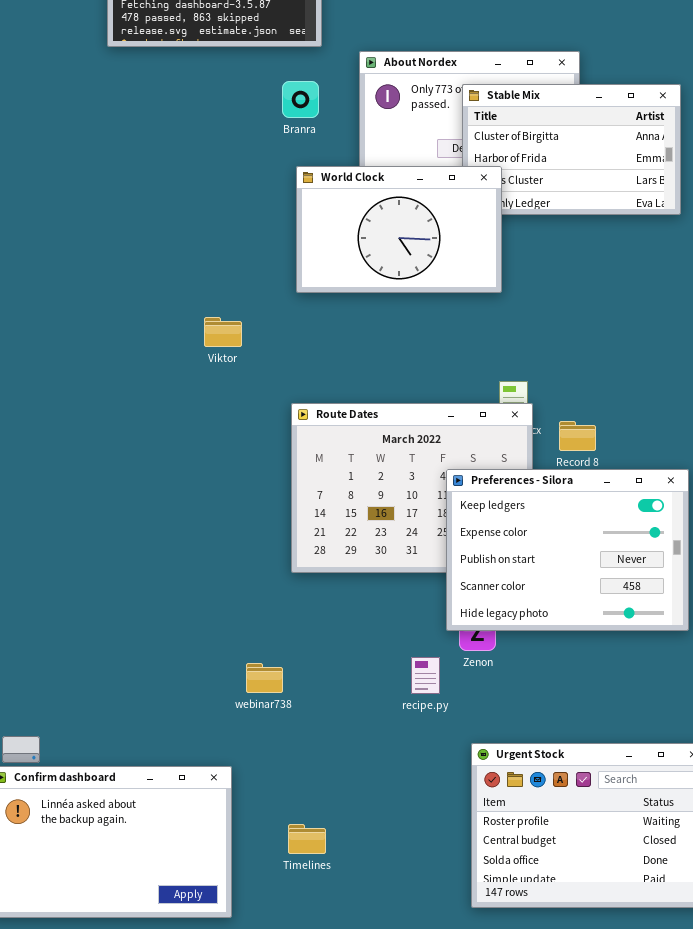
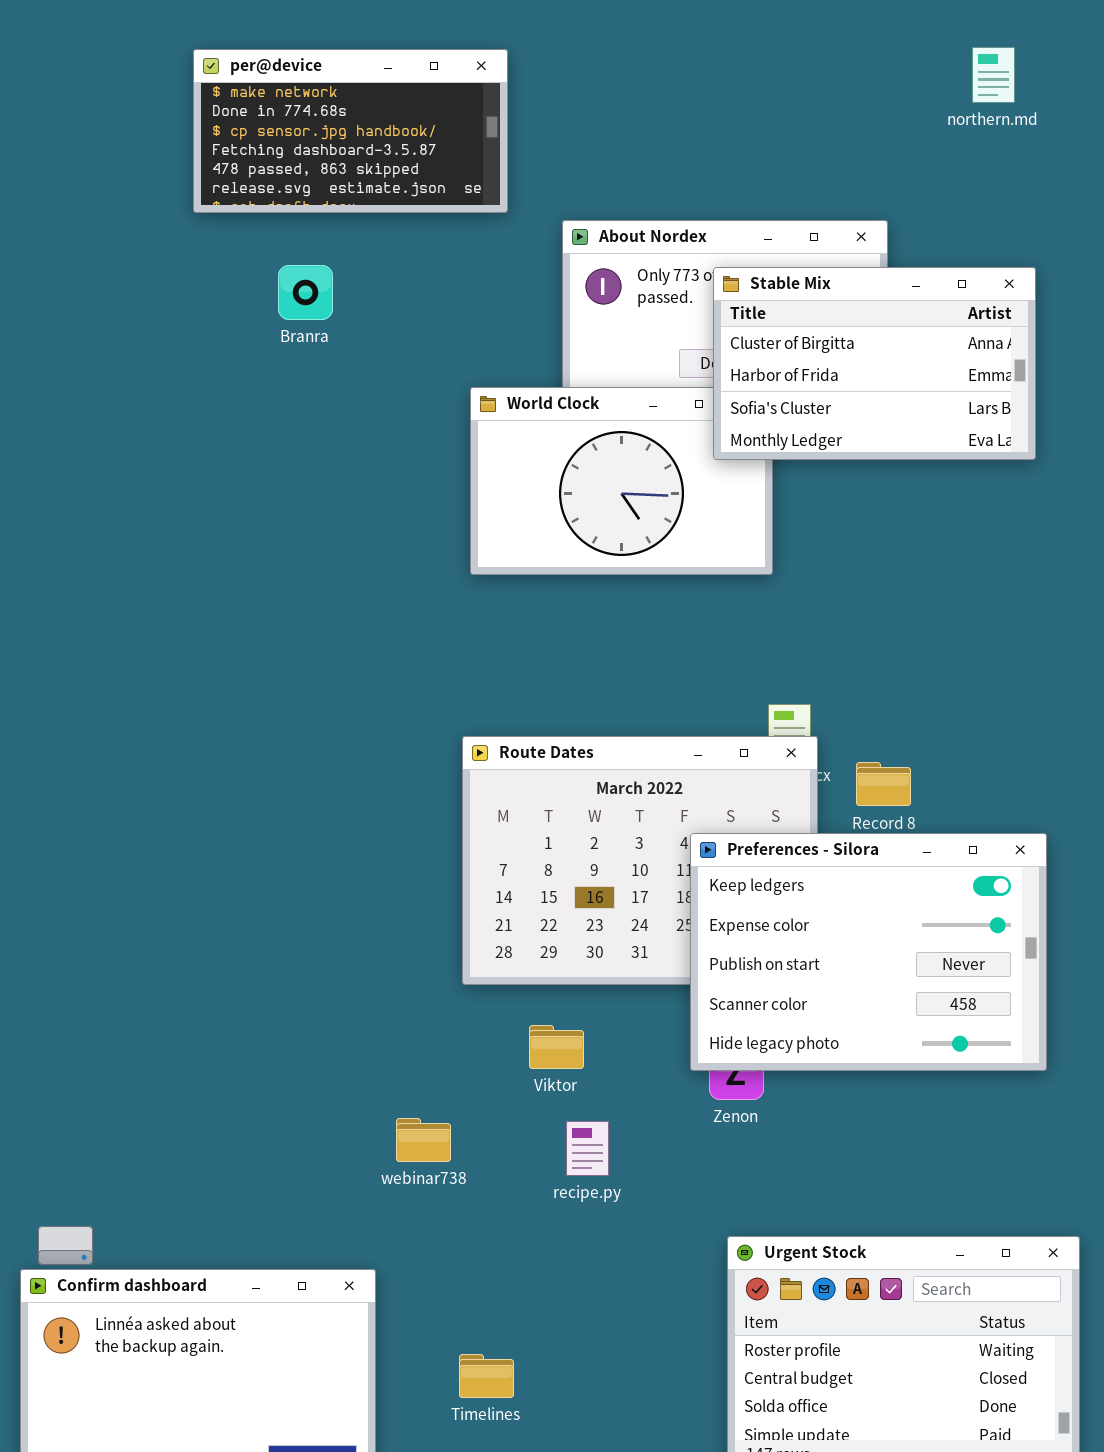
Branra: [282,81,319,118] -> [278,265,333,320], moved
Stable Mix: [462,84,681,215] -> [713,267,1036,460], raised
Viktor: [204,317,242,347] -> [529,1025,584,1069], moved
recipe.py: [411,657,440,694] -> [566,1121,609,1176], moved

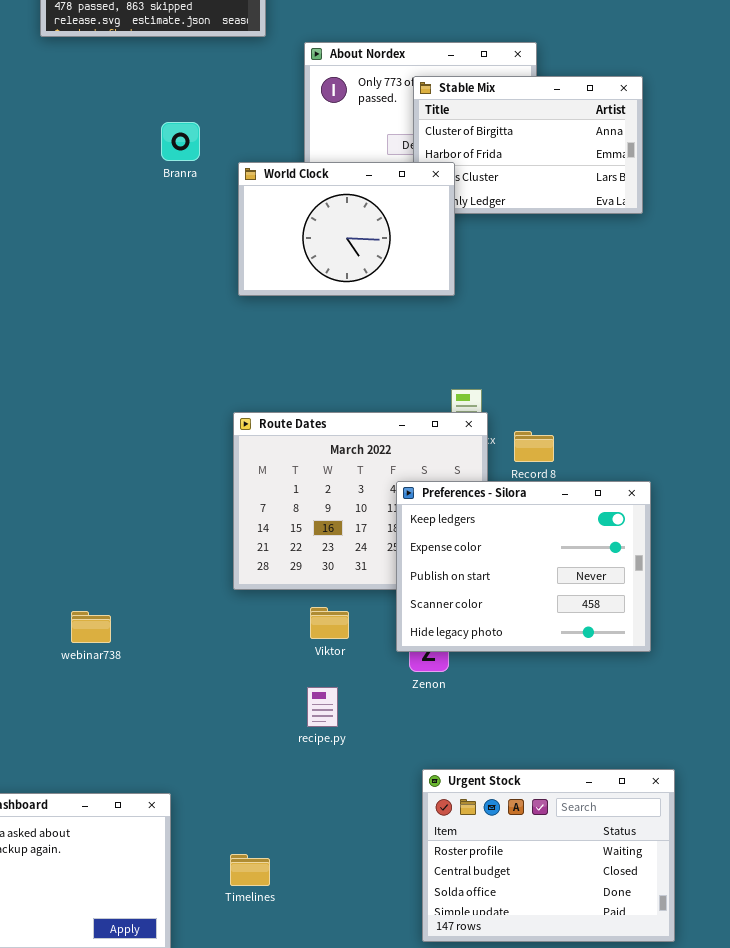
Branra: [278,265,333,320] -> [161,122,200,161], moved
World Clock: [470,387,773,575] -> [238,162,455,296], raised
Viktor: [529,1025,584,1069] -> [310,607,349,639], moved
webinar738: [396,1118,451,1162] -> [71,611,111,643], moved

